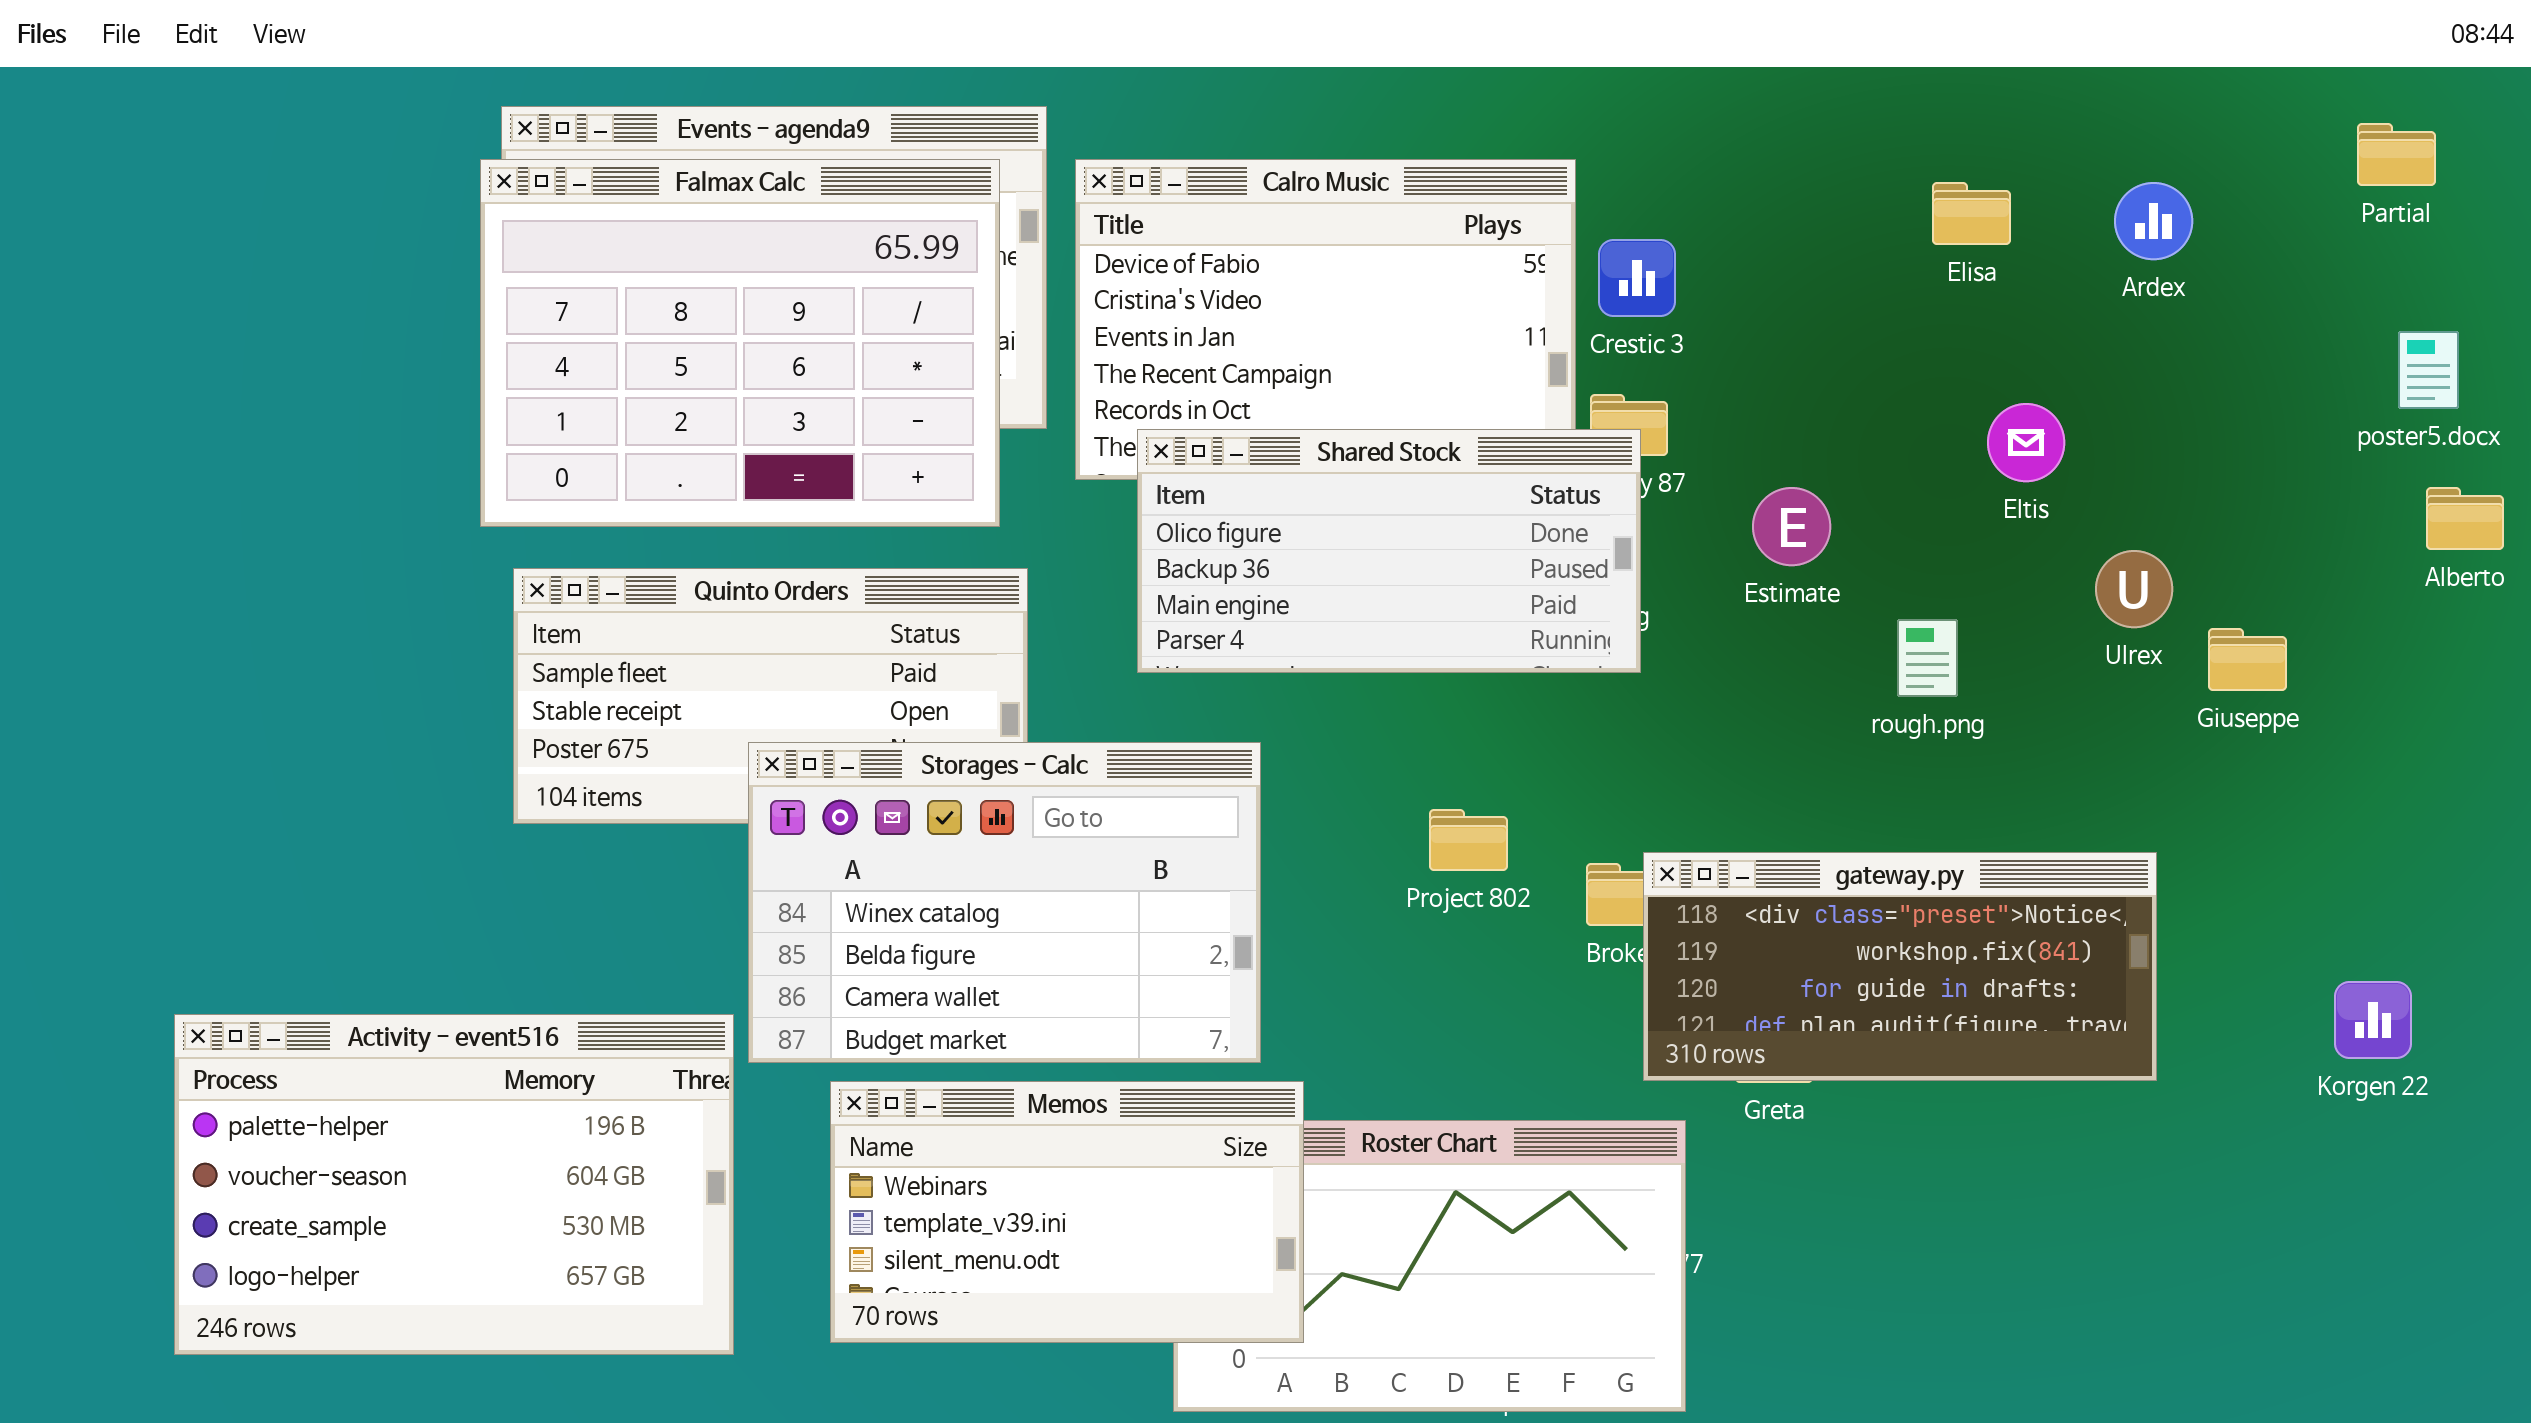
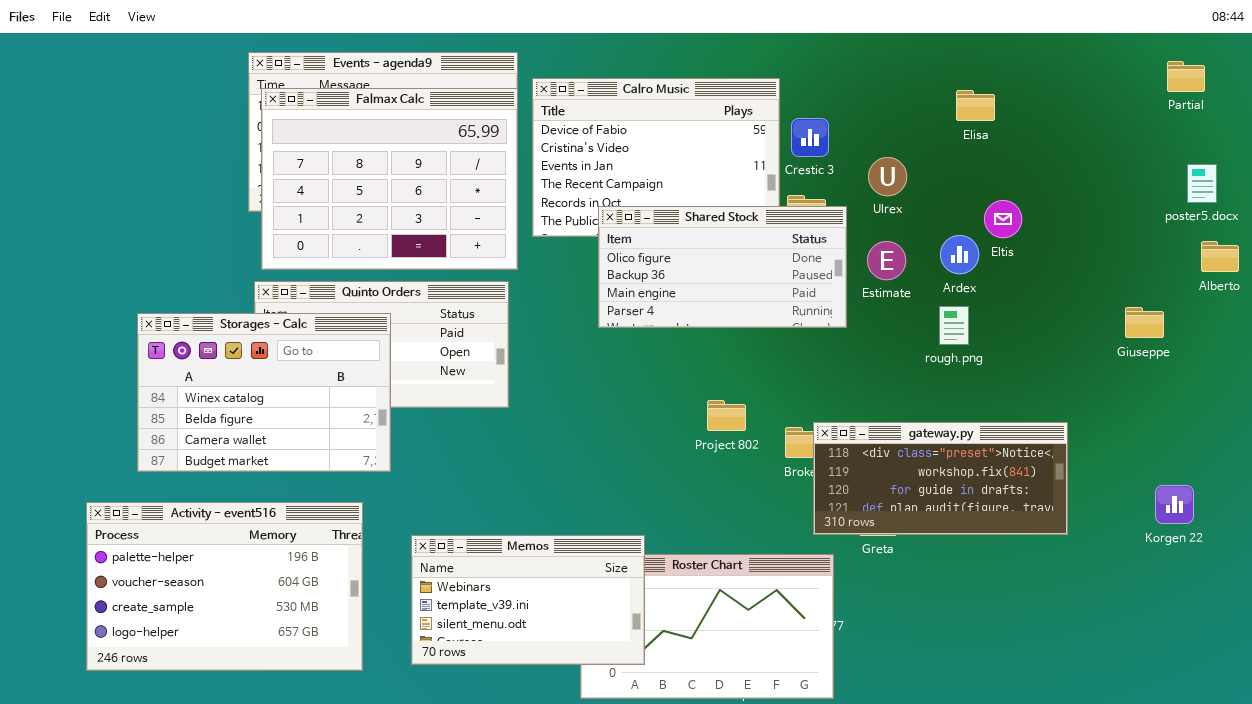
Falmax Calc: [480,159,1000,527] -> [261,88,518,270], moved
Ardex: [2114,182,2193,260] -> [940,235,979,274], moved
Shared Stock: [1137,429,1641,673] -> [598,206,847,328], moved
Ulrex: [2095,550,2173,628] -> [868,157,907,196], moved
Giuseppe: [2208,628,2287,691] -> [1125,307,1164,338], moved
Storages - Calc: [748,742,1261,1063] -> [137,313,391,472], moved

